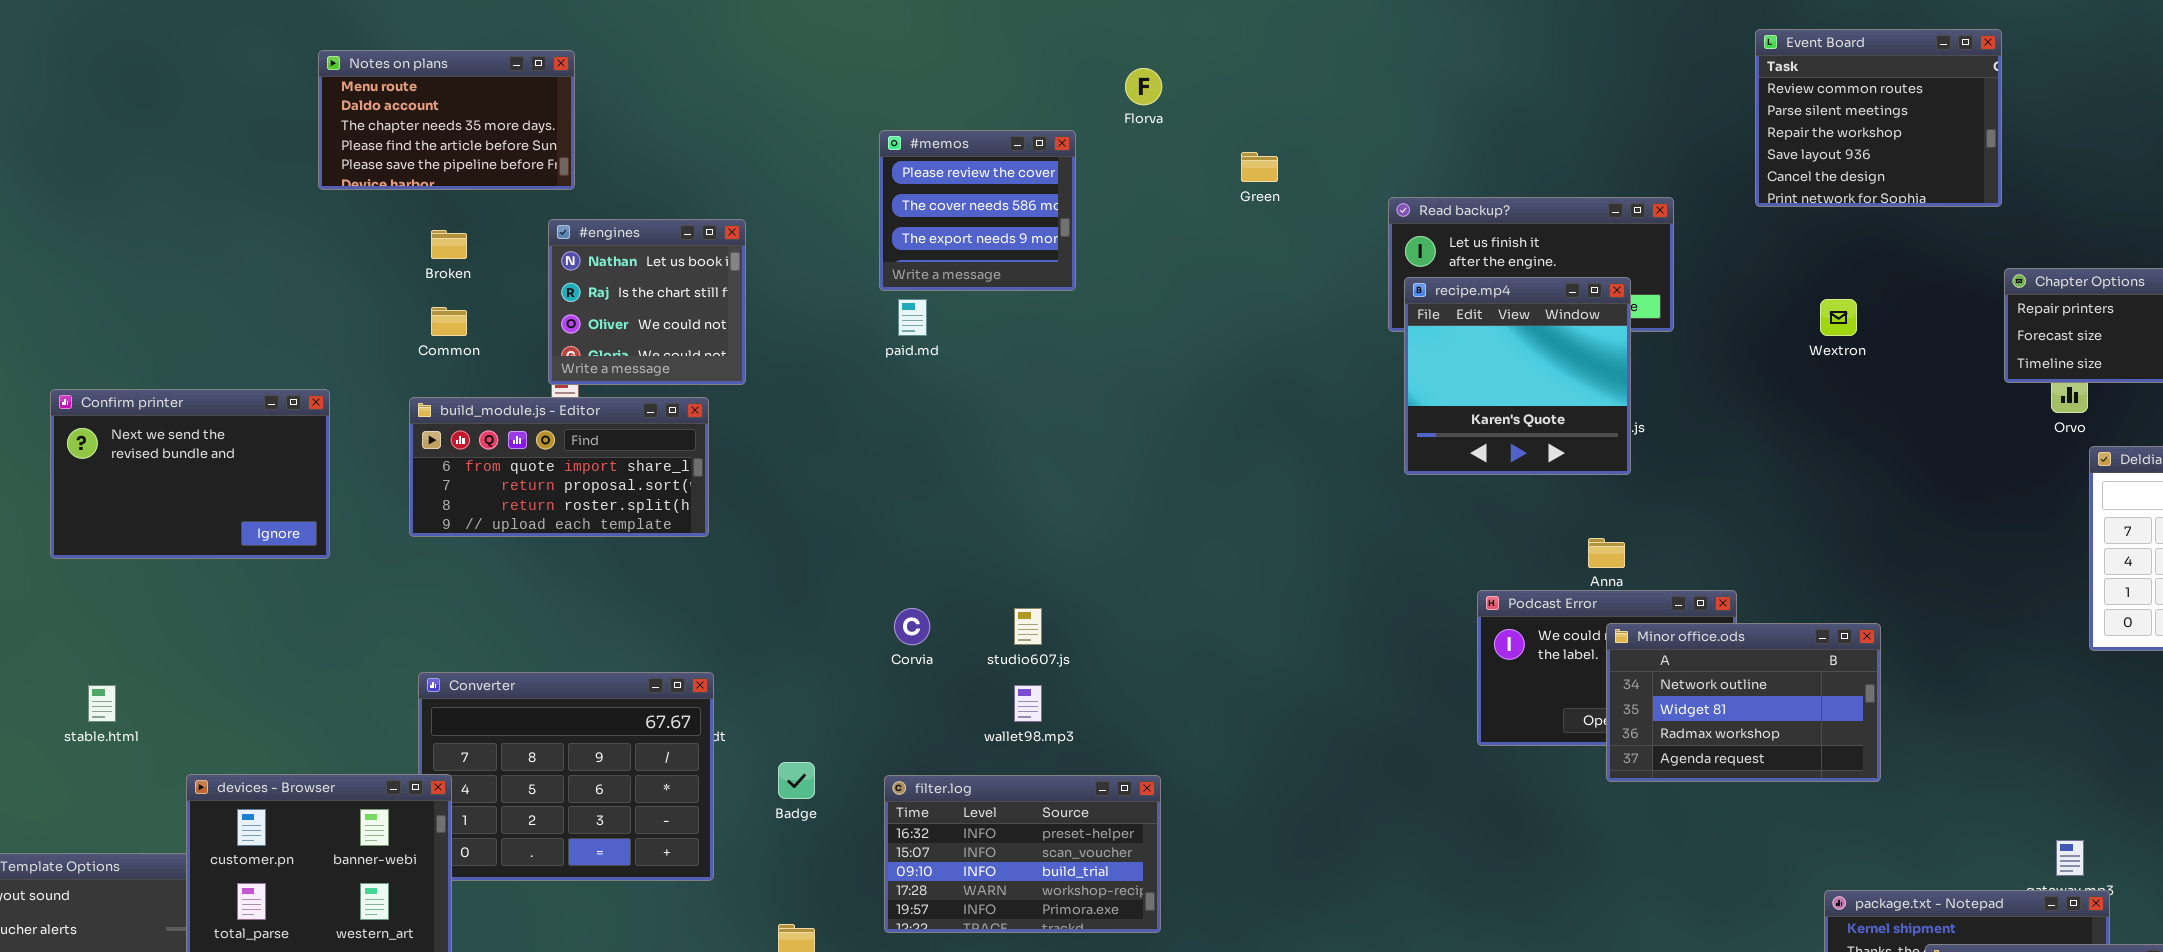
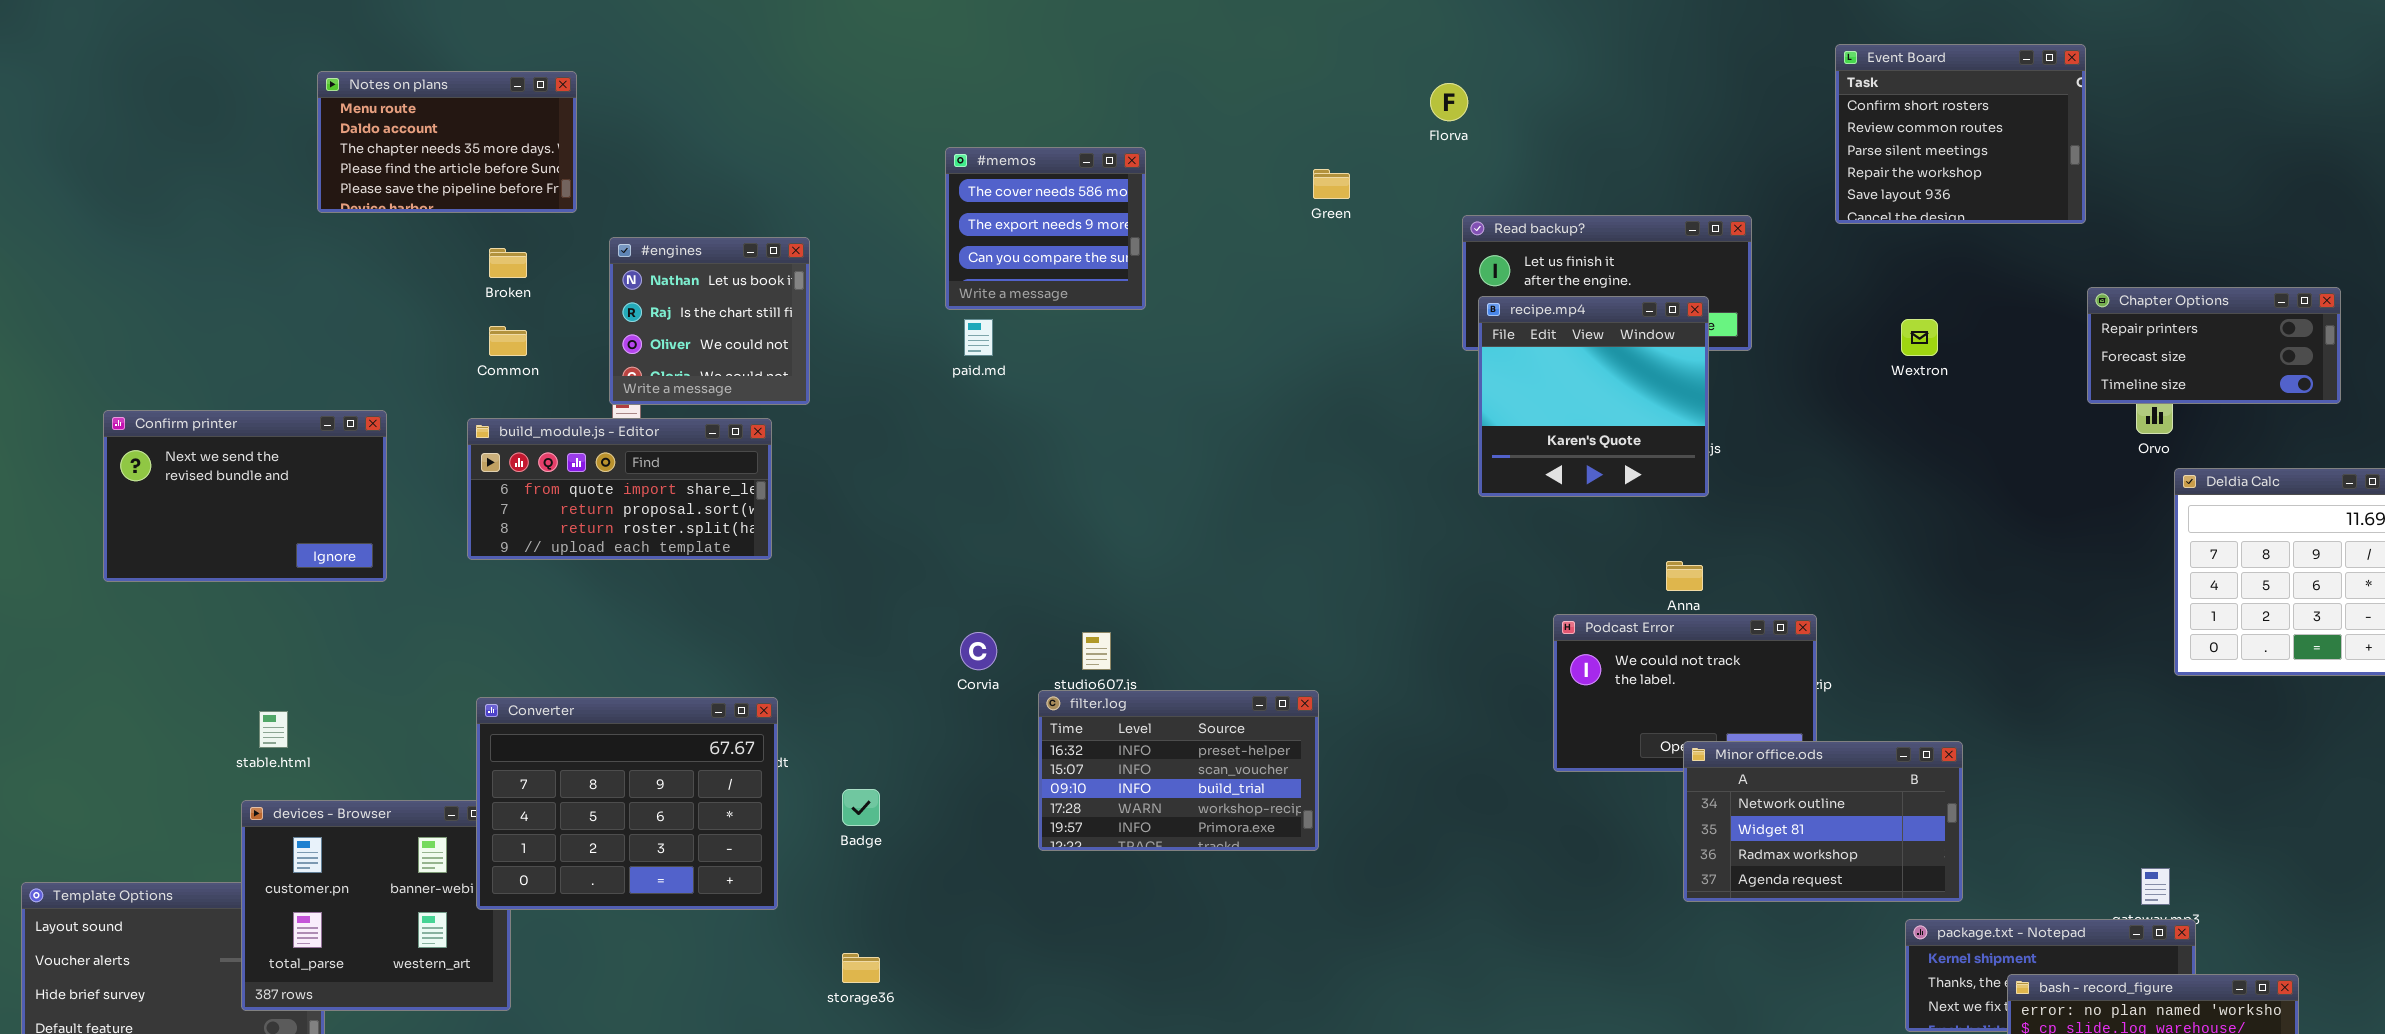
Event Board: [1755,29,2002,207] -> [1835,44,2086,224], scrolled up 1 row
Notes on plans: [318,50,575,190] -> [317,71,577,213], moved
Florva: [1125,68,1162,105] -> [1430,83,1468,121], moved
#memos: [879,130,1076,291] -> [945,147,1146,310], scrolled down 1 row
Minor office.ods: [1606,623,1881,782] -> [1683,741,1963,902], moved
Converter: [418,672,714,881] -> [476,697,778,910], raised
stable.html: [88,685,116,722] -> [259,711,288,748], moved
filter.log: [884,775,1161,933] -> [1038,690,1319,851], moved

